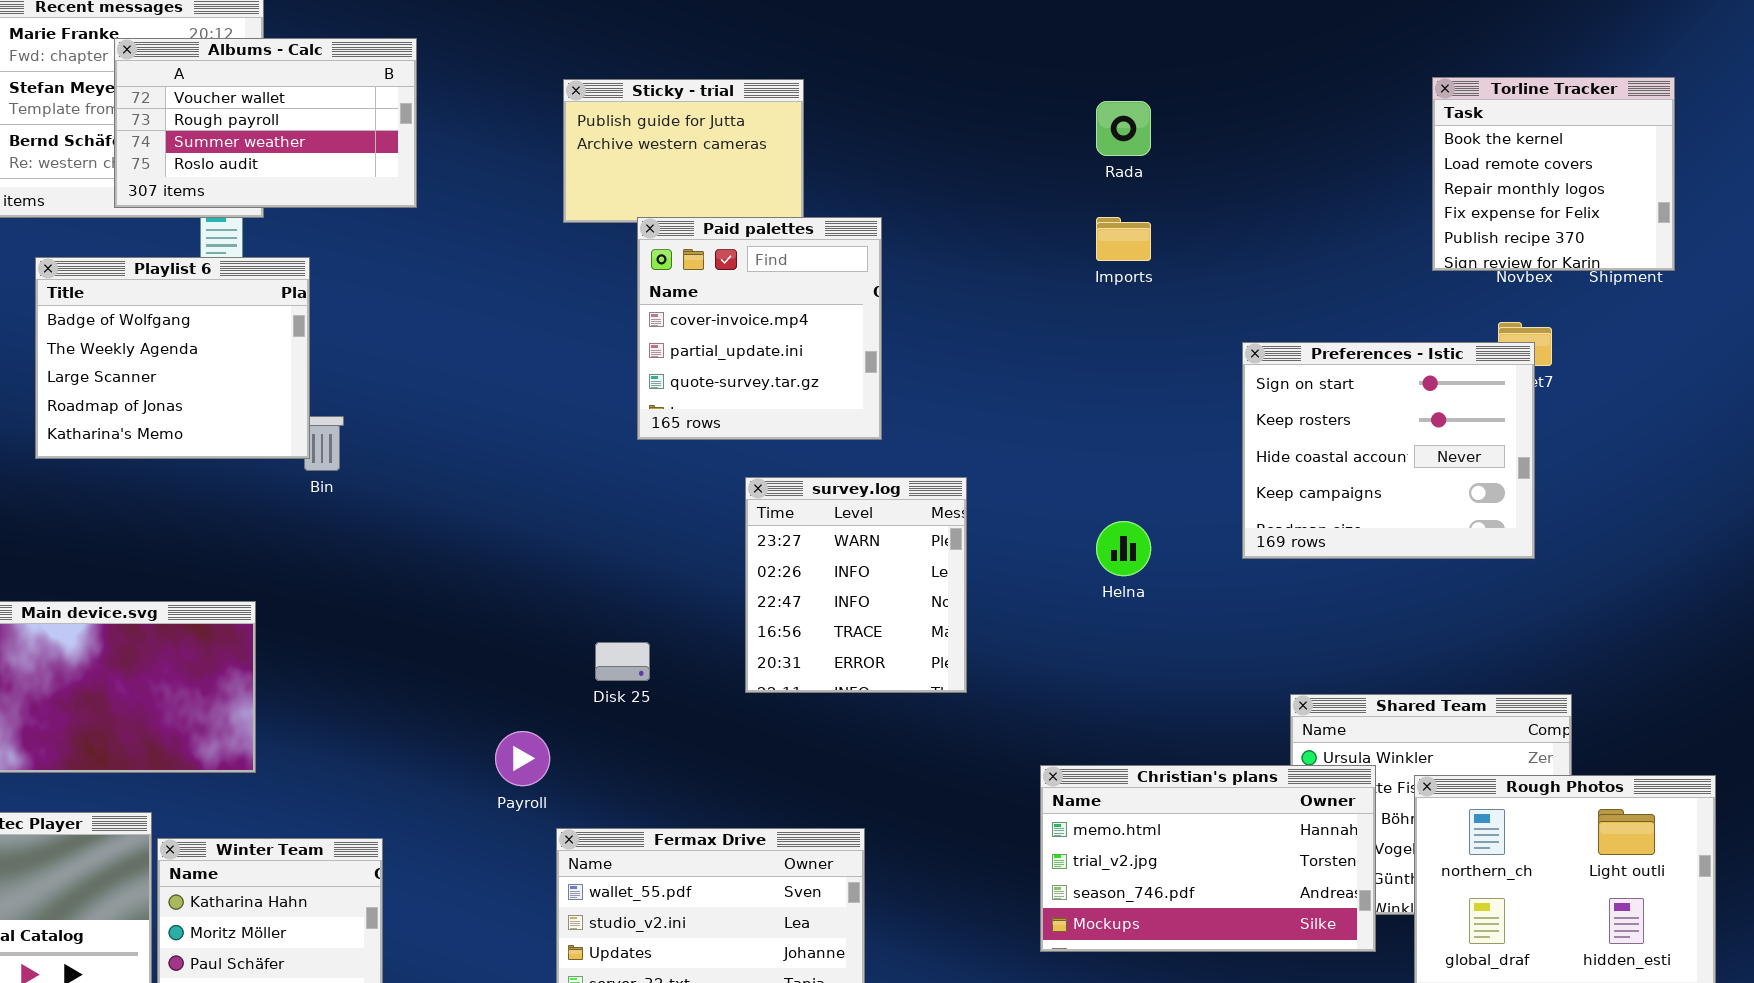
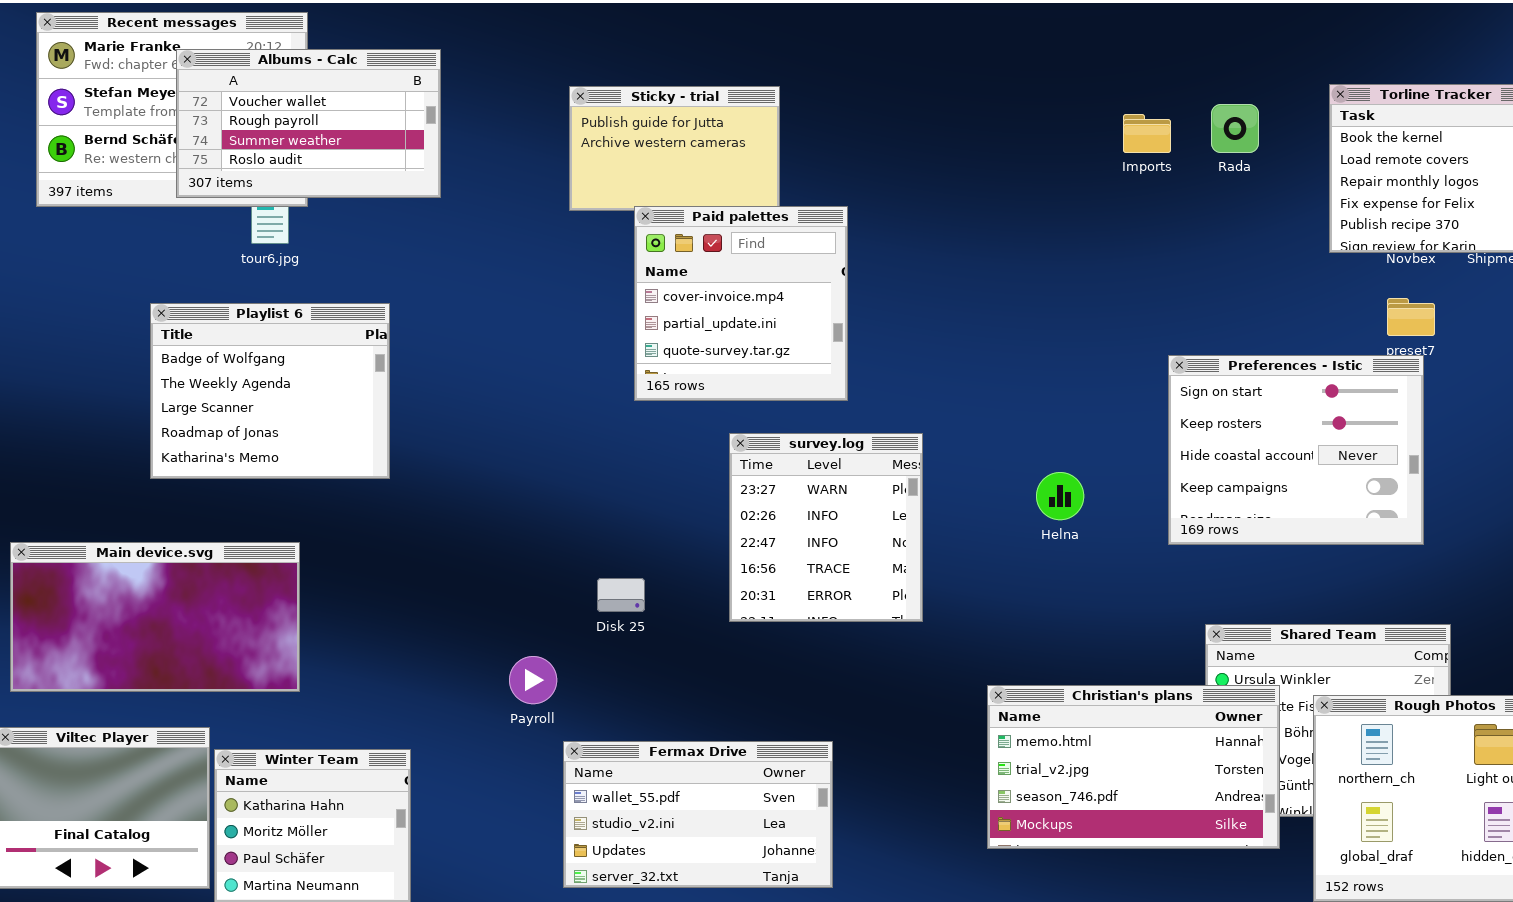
Rada: [1096,101,1151,156] -> [1211,104,1259,153], moved
Imports: [1096,217,1151,261] -> [1123,114,1171,153], moved
Playlist 6: [35,257,310,459] -> [150,303,390,479], moved
Preferences - Istic: [1242,342,1535,559] -> [1168,355,1424,545], moved

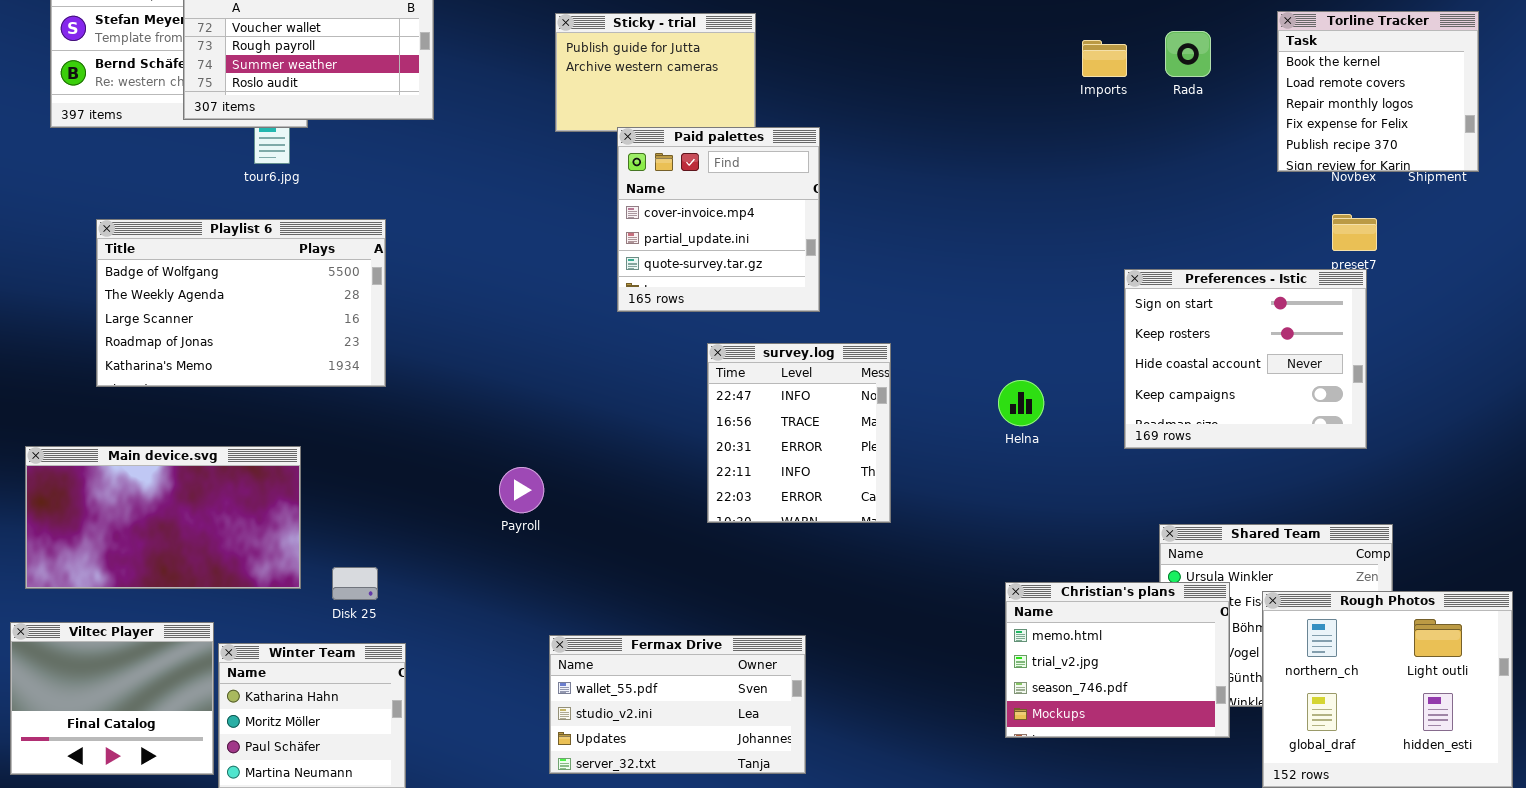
Playlist 6: [150,303,390,479] -> [96,219,386,387], resized
survey.log: [729,433,923,622] -> [707,343,891,523], scrolled down 2 rows
Disk 25: [597,578,645,612] -> [332,567,378,600], moved
Payroll: [509,656,557,704] -> [499,467,544,513], moved
Christian's plans: [987,685,1280,849] -> [1005,582,1230,738], resized

